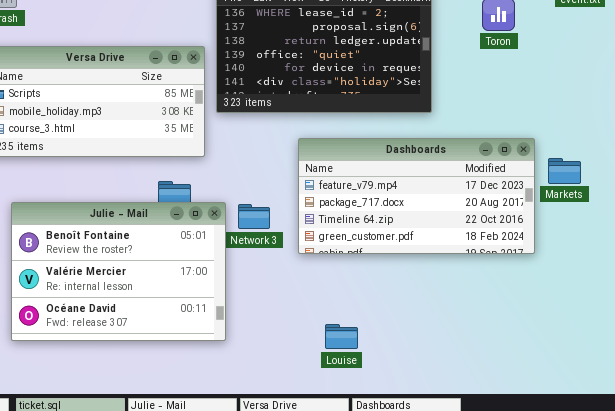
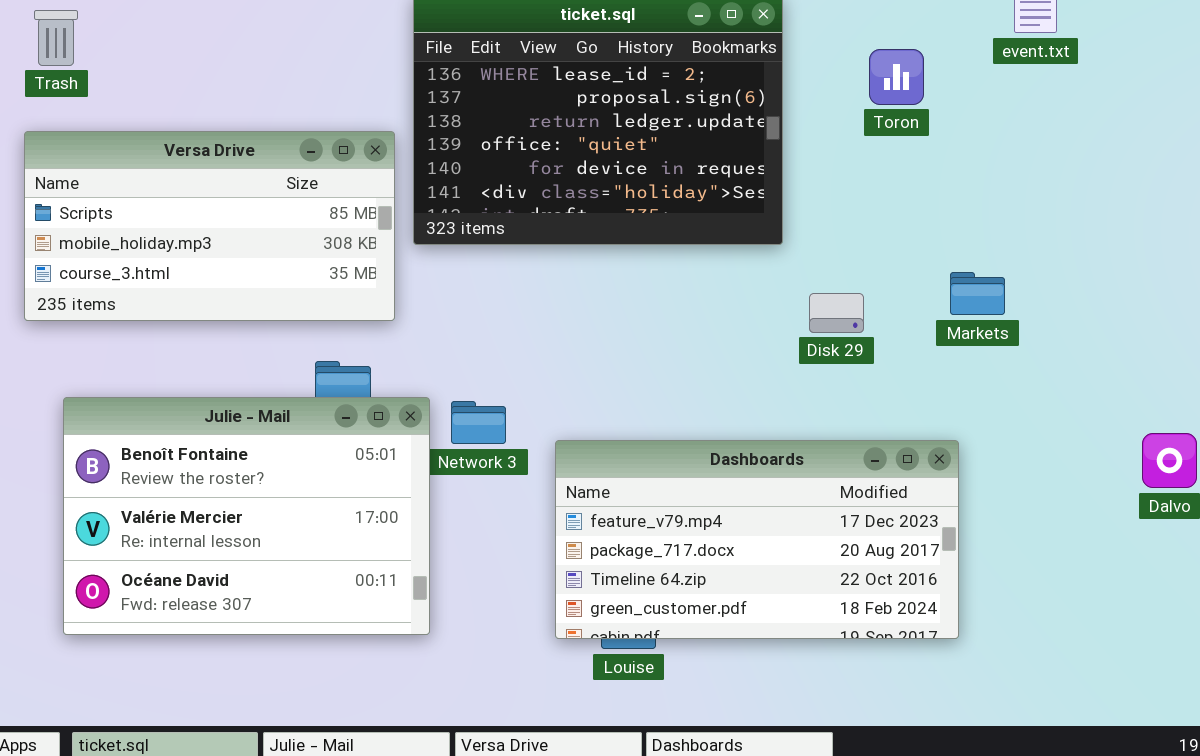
Dashboards: [298,138,535,254] -> [555,440,959,639], moved
Markets: [548,158,581,184] -> [950,272,1005,315], moved

